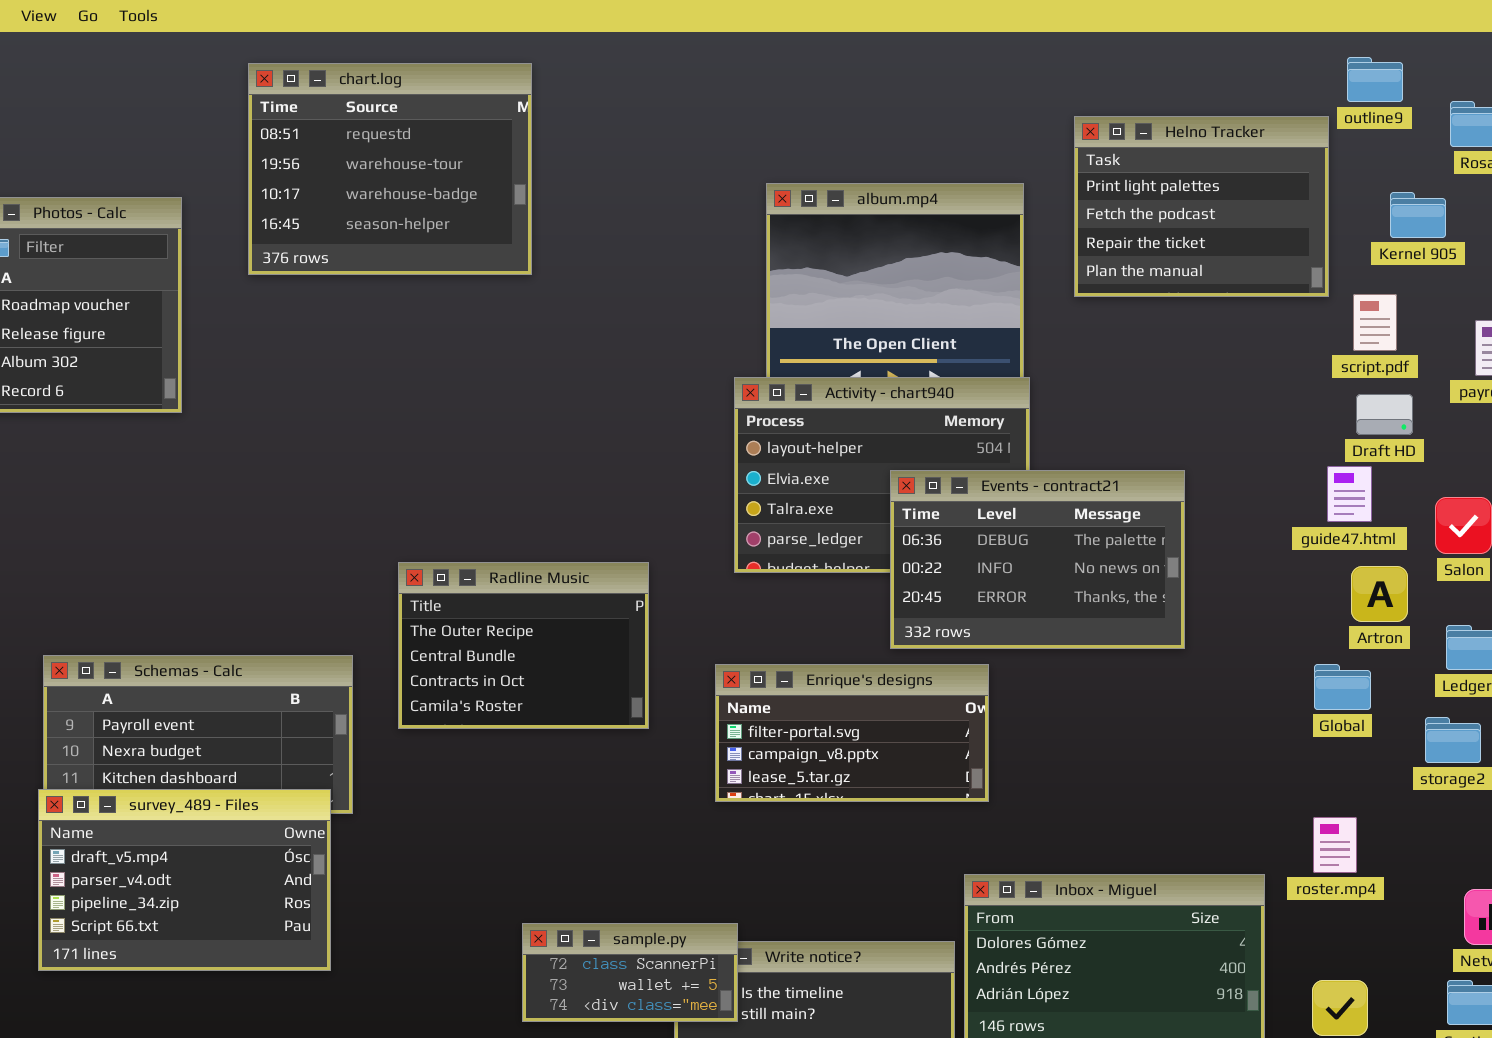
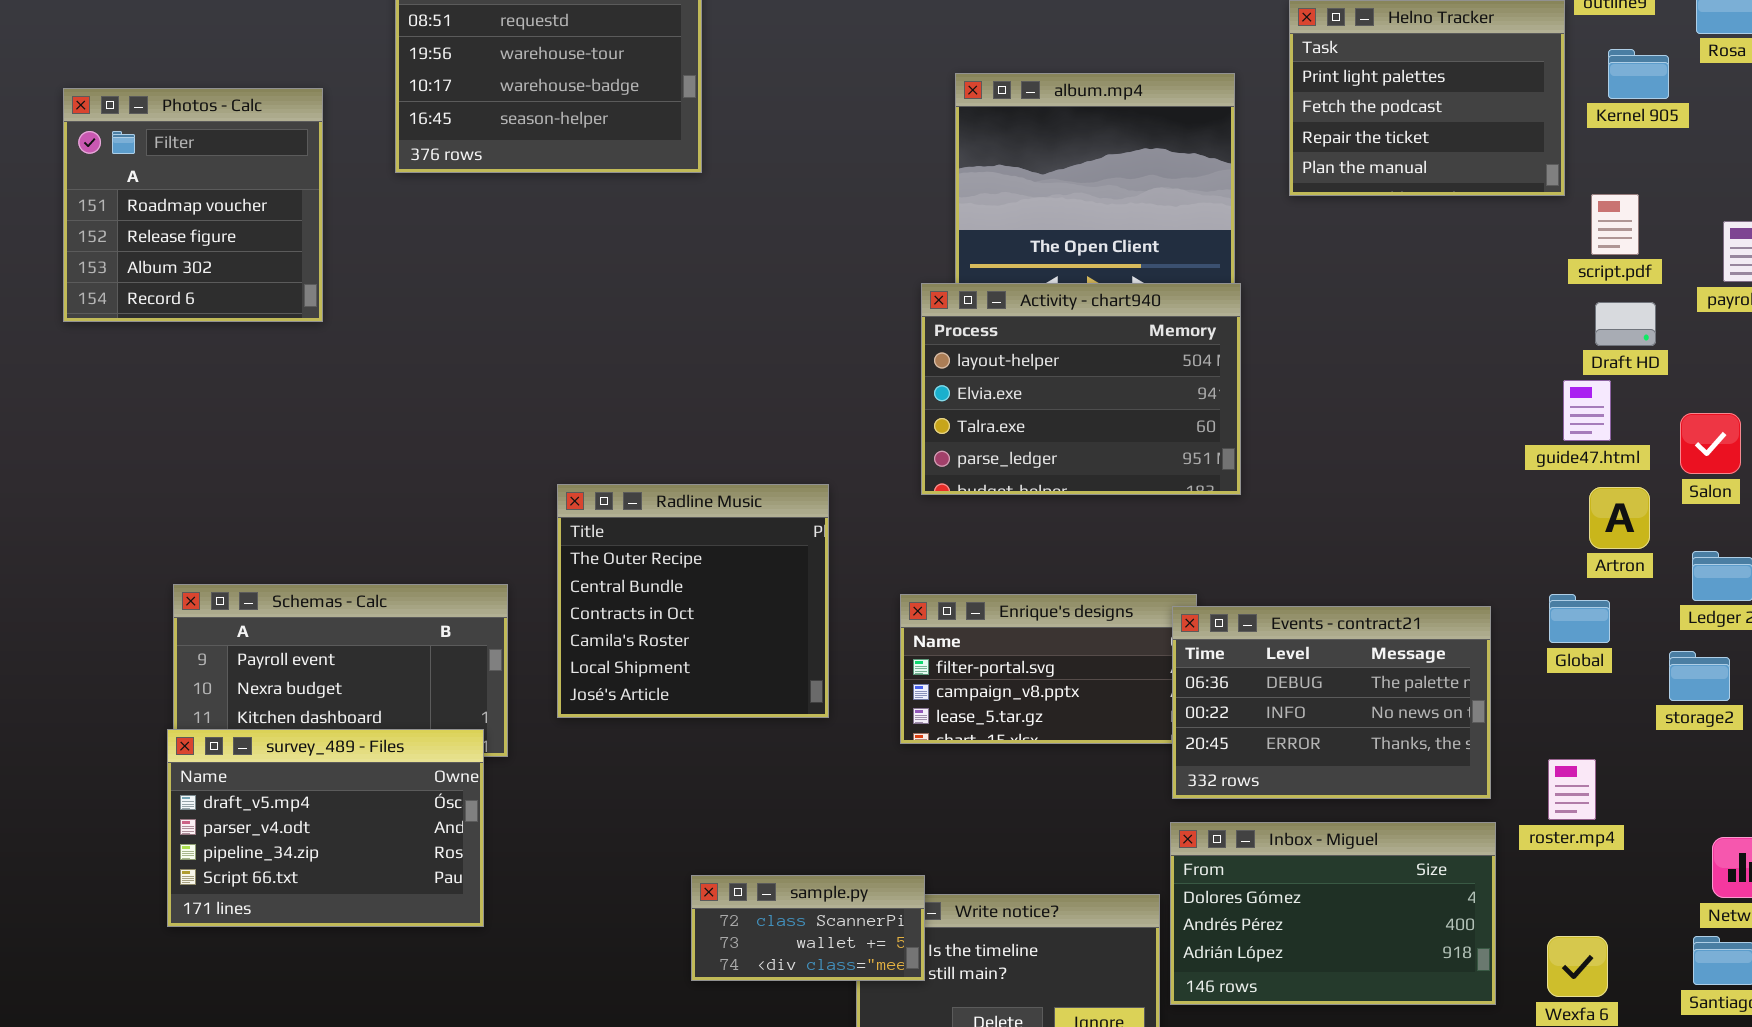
Kernel 905: [1390,192,1446,238] -> [1608,49,1669,99], moved
Events - contract21: [890,470,1185,649] -> [1172,606,1491,799], moved
Radline Music: [398,562,649,729] -> [557,484,829,718], resized

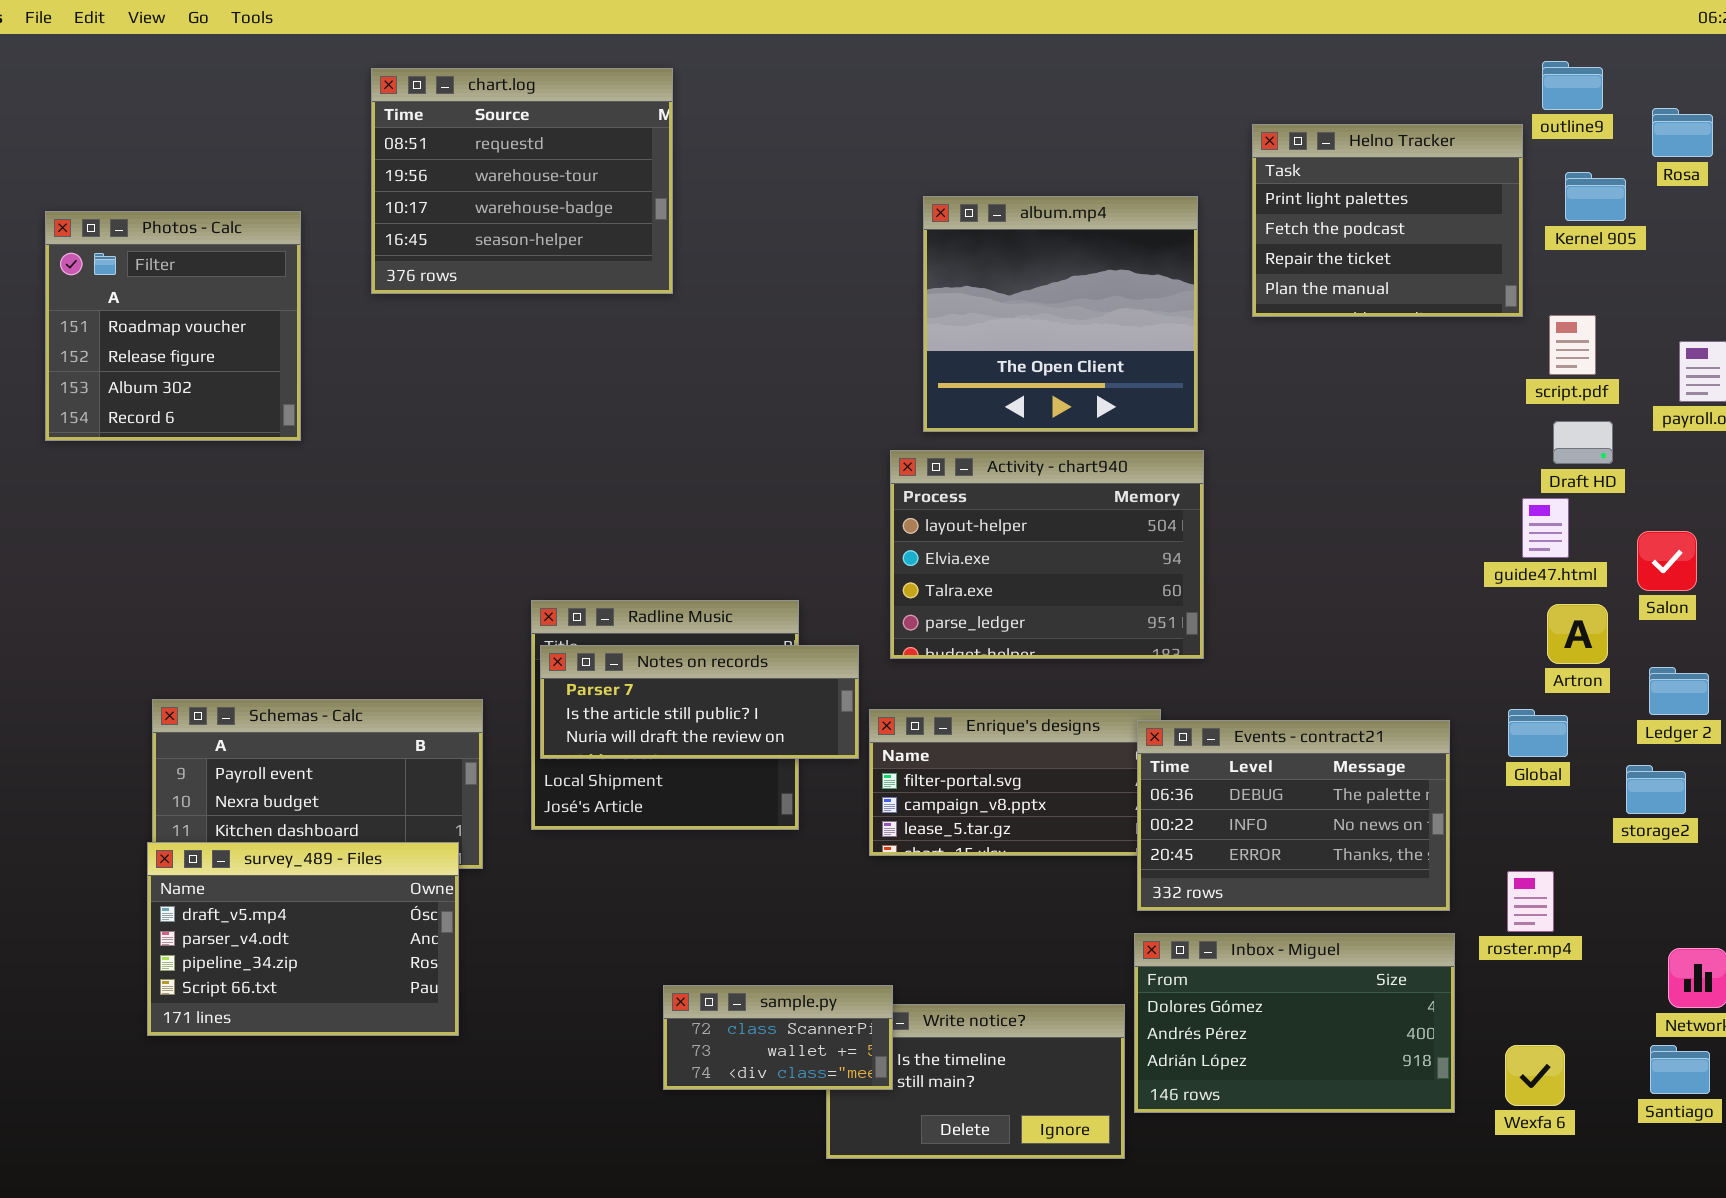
Activity - chart940: [921,283,1241,495] -> [890,450,1204,659], moved
Notes on records: none -> [540,645,859,759], opened

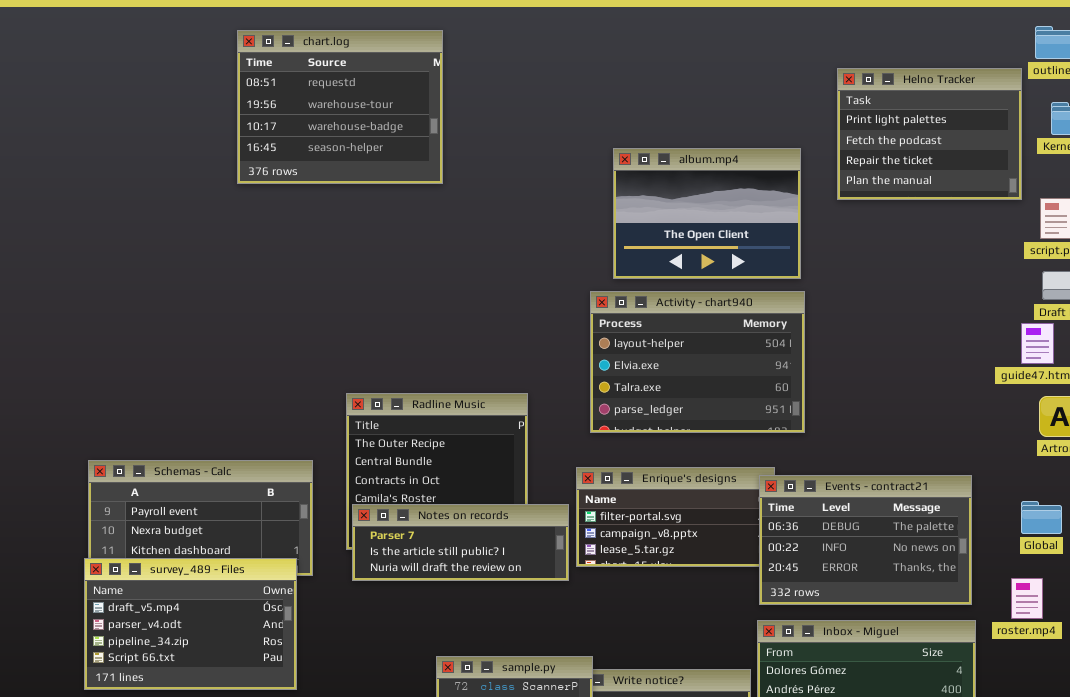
album.mp4: [923,196,1198,432] -> [613,148,801,279], resized
Photos - Calc: [45,211,301,441] -> none, closed
Notes on records: [540,645,859,759] -> [352,504,569,581], moved
Global: [1508,709,1568,757] -> [1021,501,1062,534], moved

